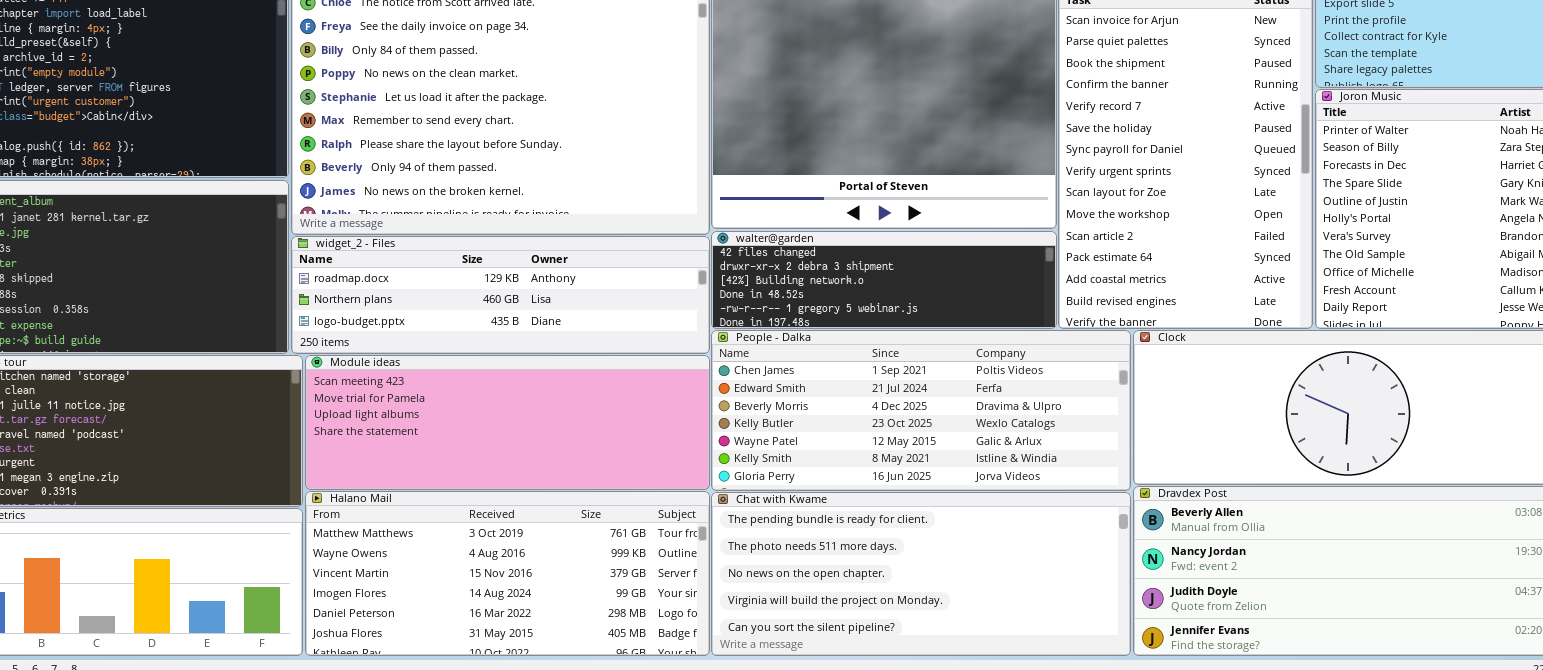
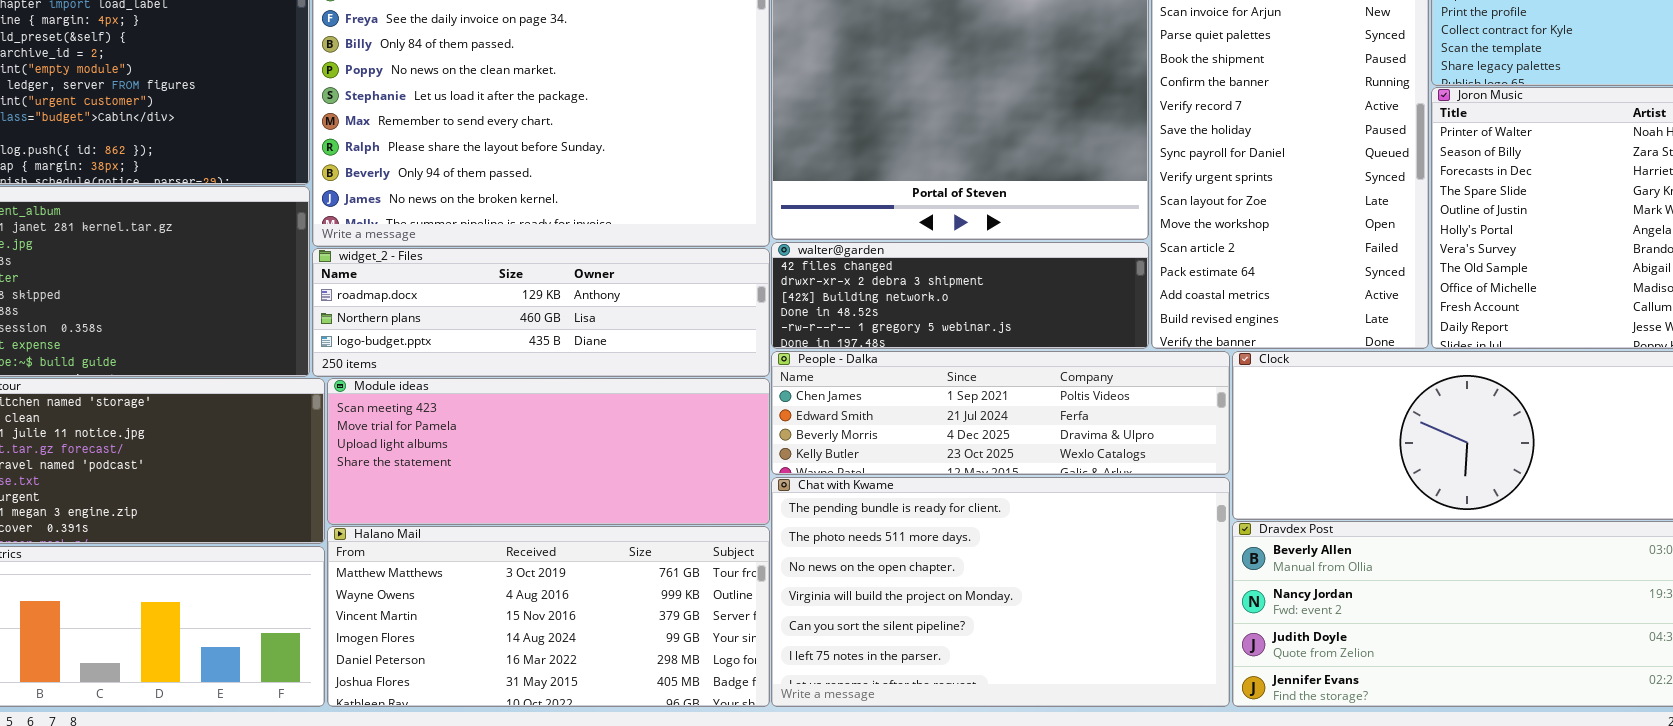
People - Dalka: [711,330,1131,491] -> [771,351,1230,475], resized
Chat with Kwame: [711,492,1131,656] -> [771,477,1230,707], resized

